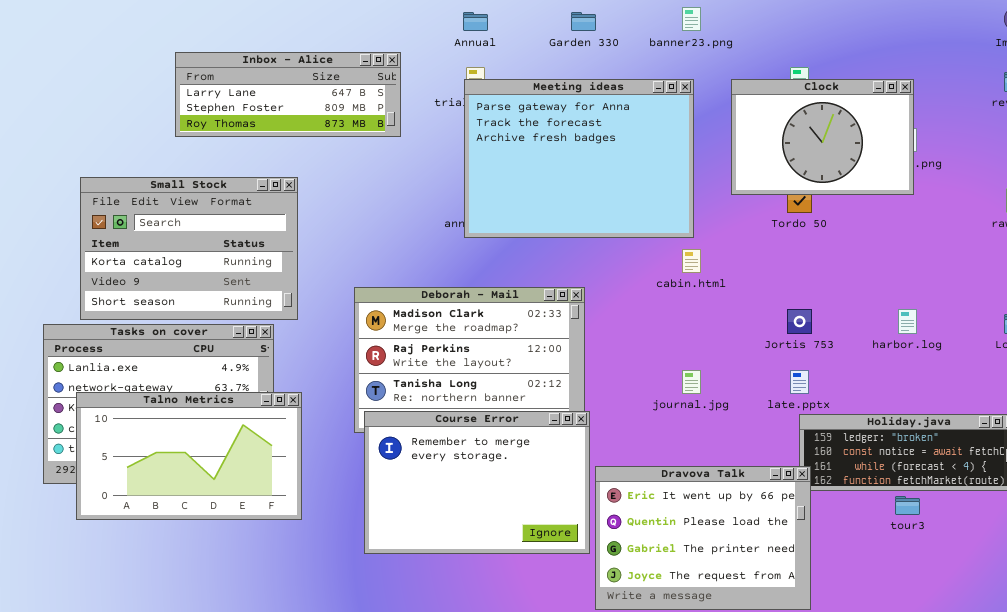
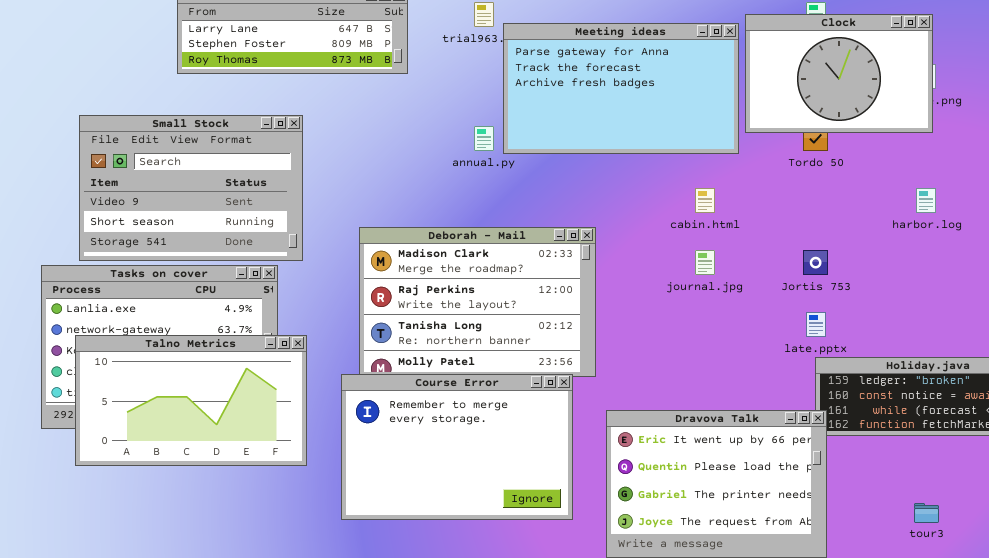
Meeting ideas: [464,79,694,238] -> [503,23,739,154], moved, resized
Small Stock: [80,177,298,320] -> [79,115,303,261], scrolled down 1 row
harbor.log: [898,309,917,334] -> [916,188,936,213], moved
journal.jpg: [682,370,701,394] -> [695,250,715,275], moved
Course Error: [364,411,590,554] -> [341,374,573,520], moved
tour3: [895,496,920,515] -> [914,503,939,523], moved

